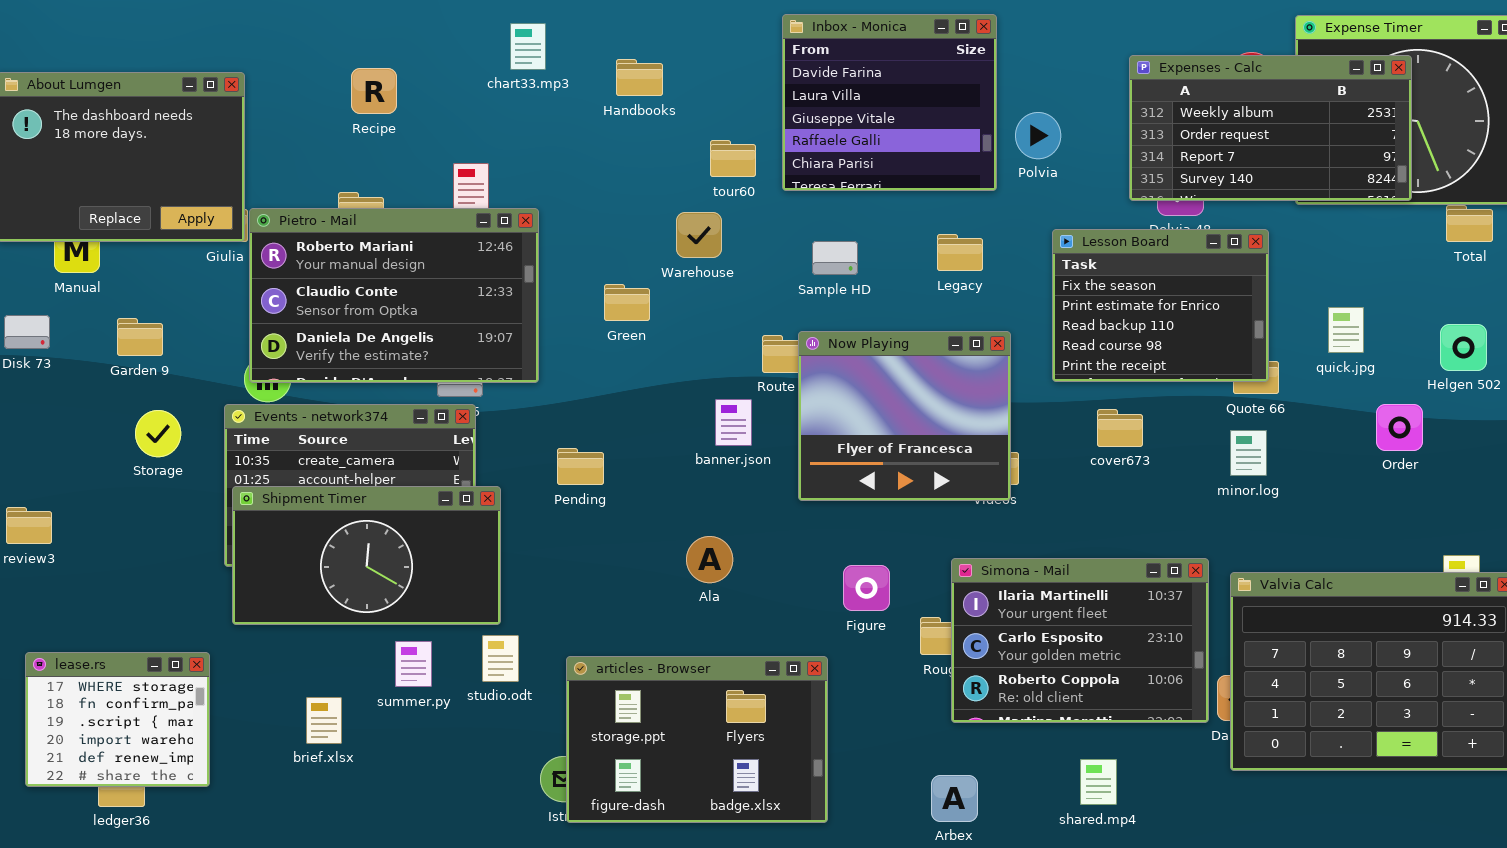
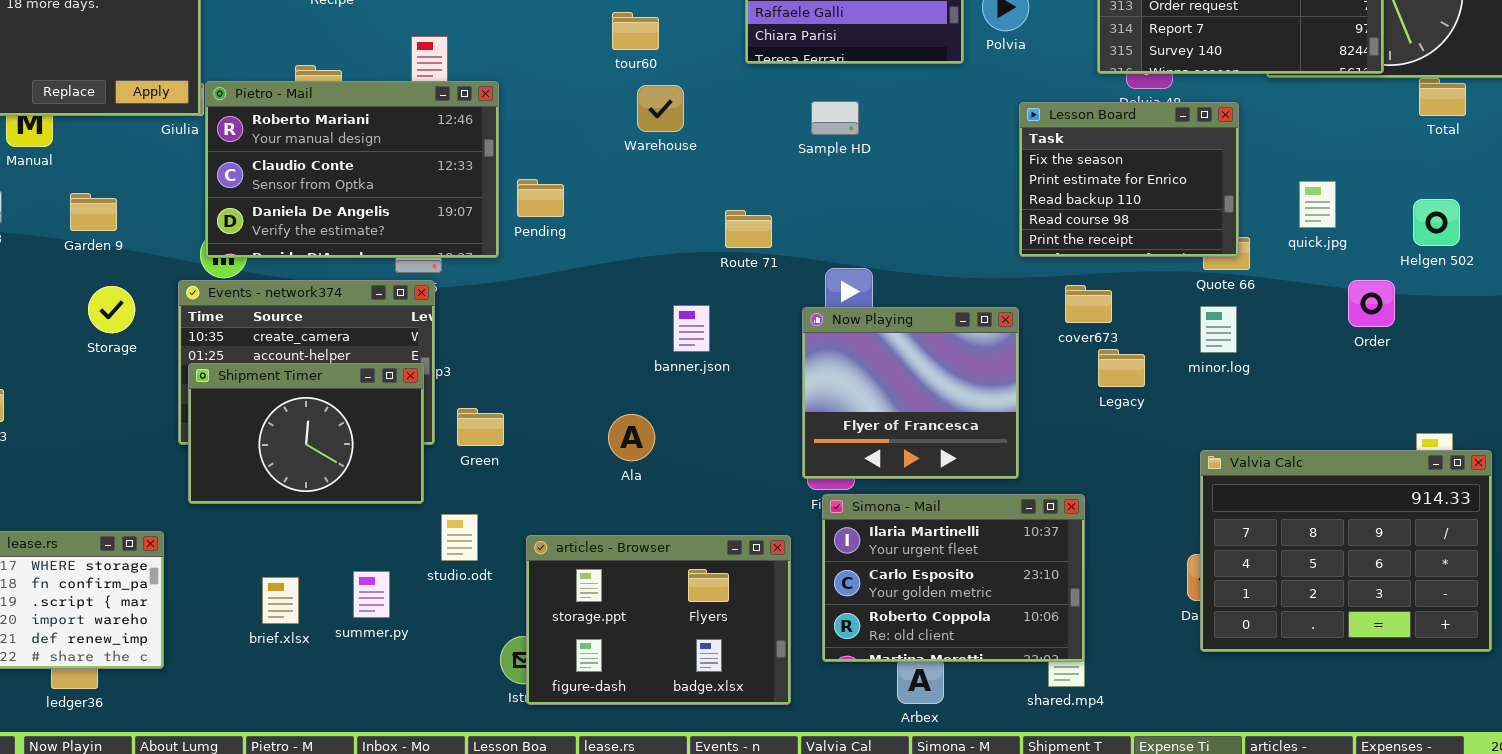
tour60: [710,140,756,177] -> [612,12,659,50], moved
Legacy: [937,234,983,271] -> [1098,349,1145,387], moved
Sample HD: [812,241,858,275] -> [811,101,859,135], moved
Green: [604,284,650,321] -> [457,408,504,446], moved
Now Playing: [798,331,1011,501] -> [802,307,1019,479], moved
banner.json: [715,399,752,446] -> [673,305,710,352], moved
Pending: [557,448,604,485] -> [517,179,564,217], moved
Shipment Timer: [232,486,501,625] -> [188,363,424,504], resized
Ala: [686,536,733,583] -> [608,414,655,461], moved
Simona - Mail: [951,558,1209,723] -> [822,494,1085,662], moved
summer.py: [395,641,432,687] -> [353,571,390,618], moved

